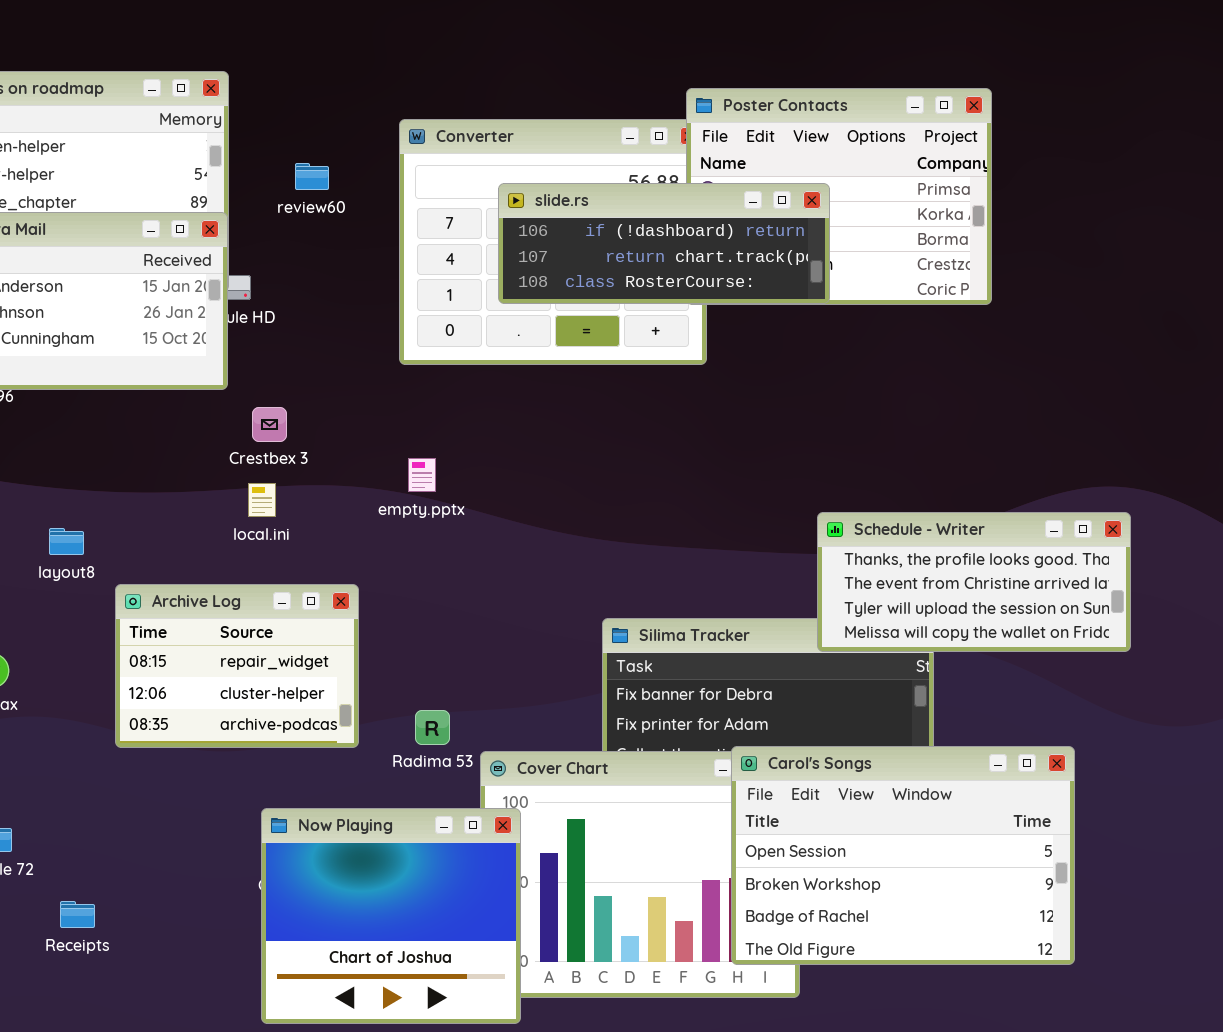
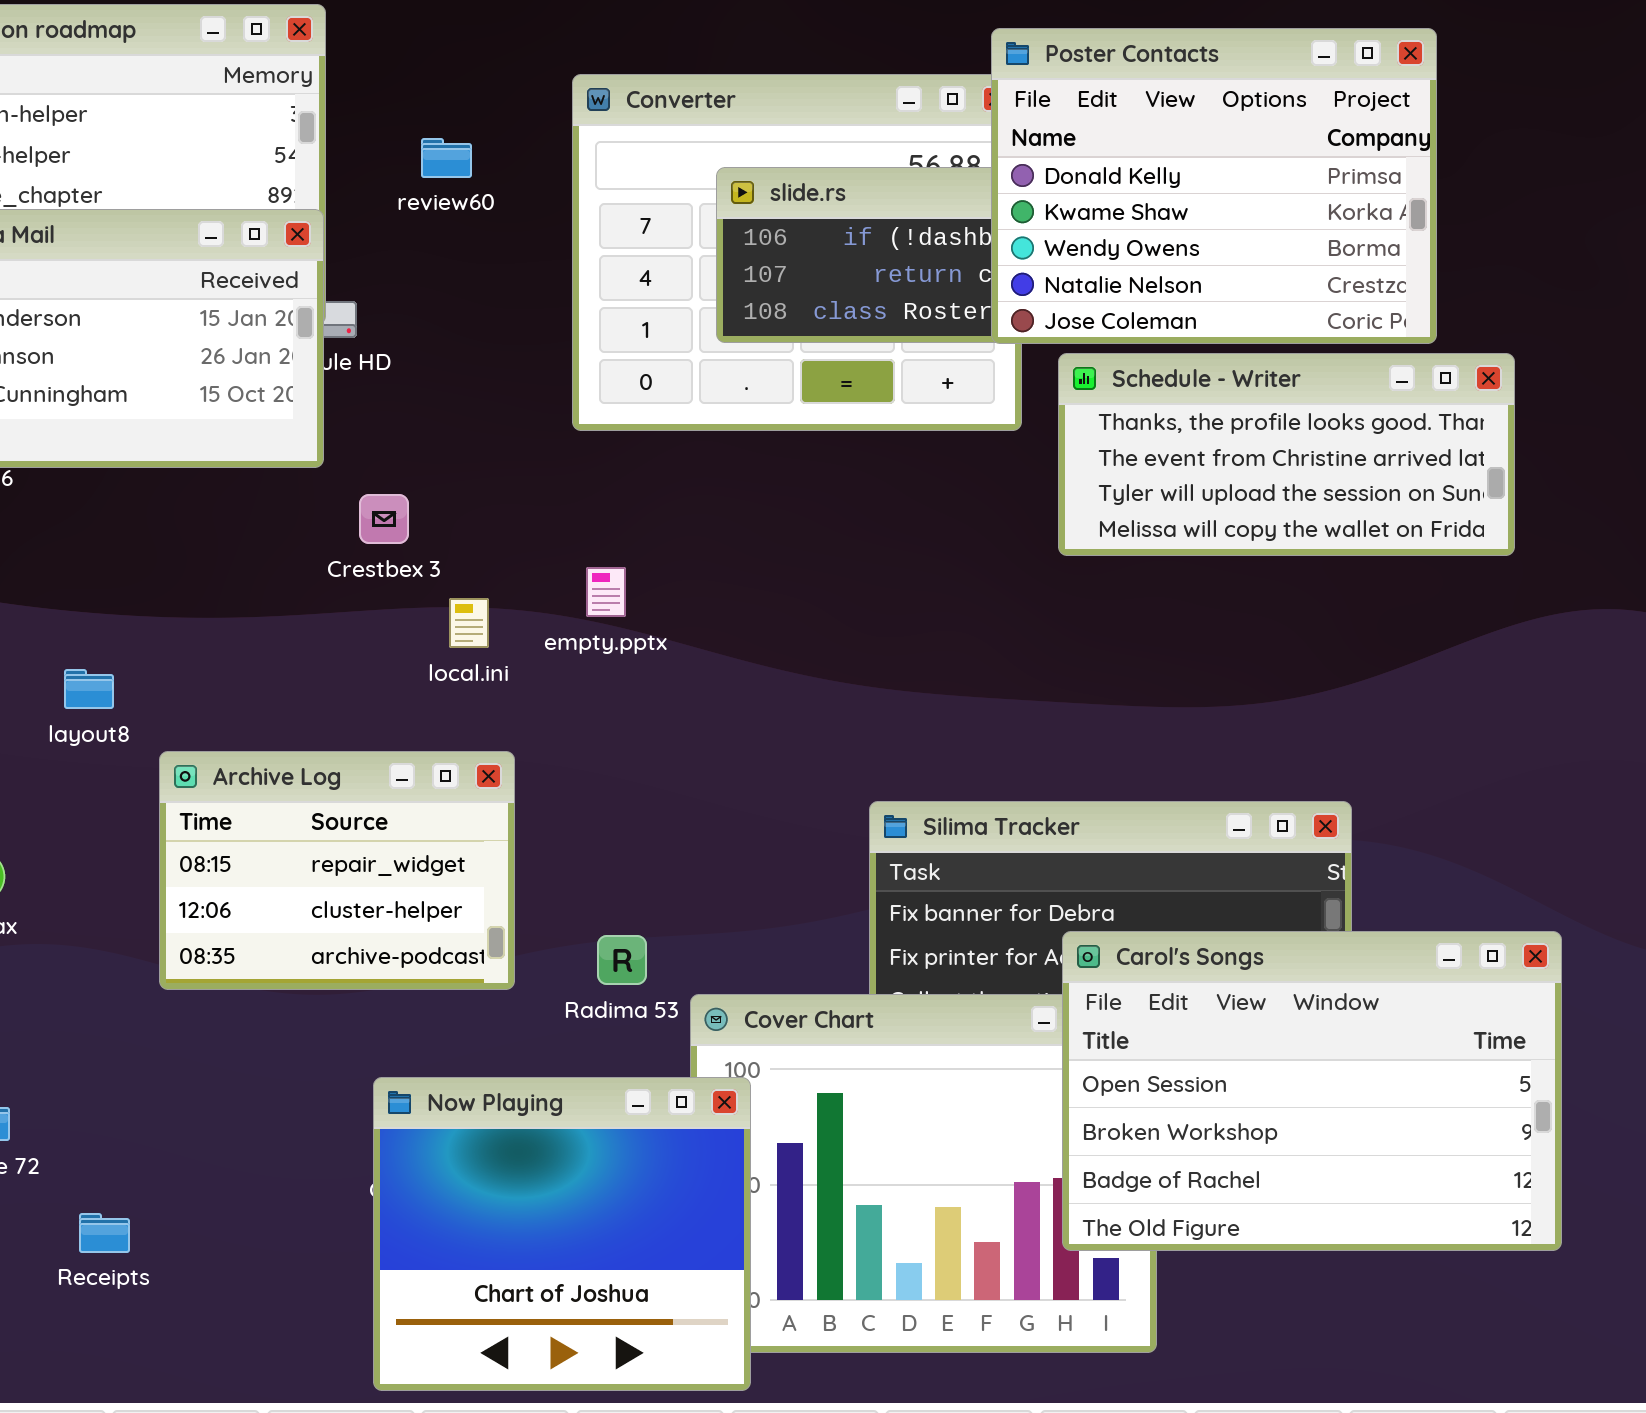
Poster Contacts: [686,88,992,305] -> [991,28,1437,344], raised
local.ini: [248,483,276,517] -> [449,598,489,648], moved
Schedule - Writer: [817,512,1131,652] -> [1058,353,1515,556], moved
Carol's Songs: [731,746,1075,965] -> [1062,931,1562,1251], moved

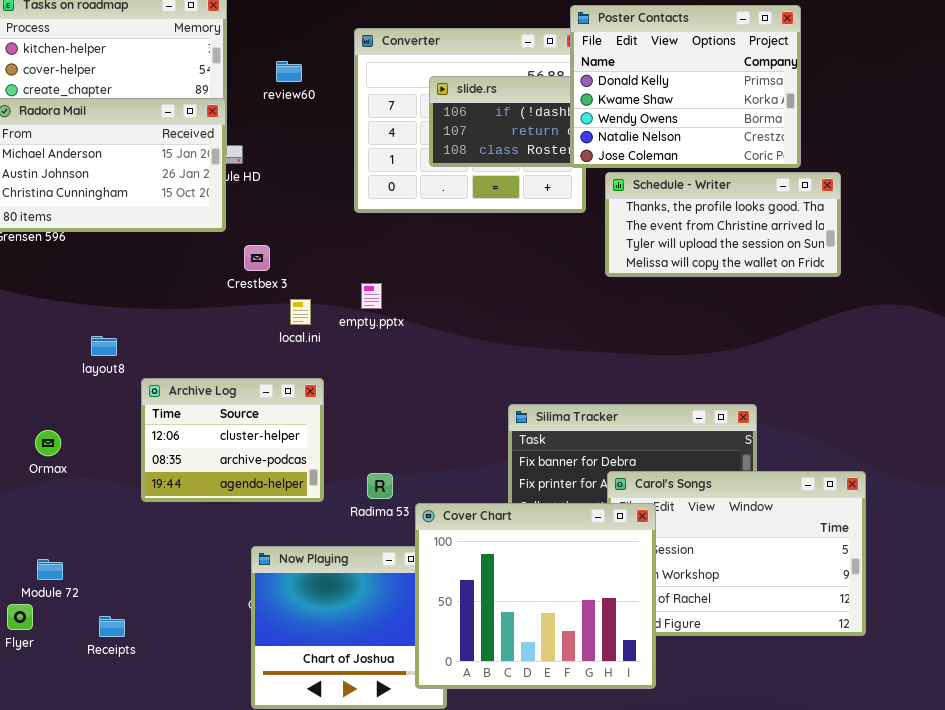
Archive Log: [159,751,515,990] -> [141,378,324,502], scrolled down 1 row
Cover Chart: [690,994,1157,1353] -> [415,503,656,689], raised

